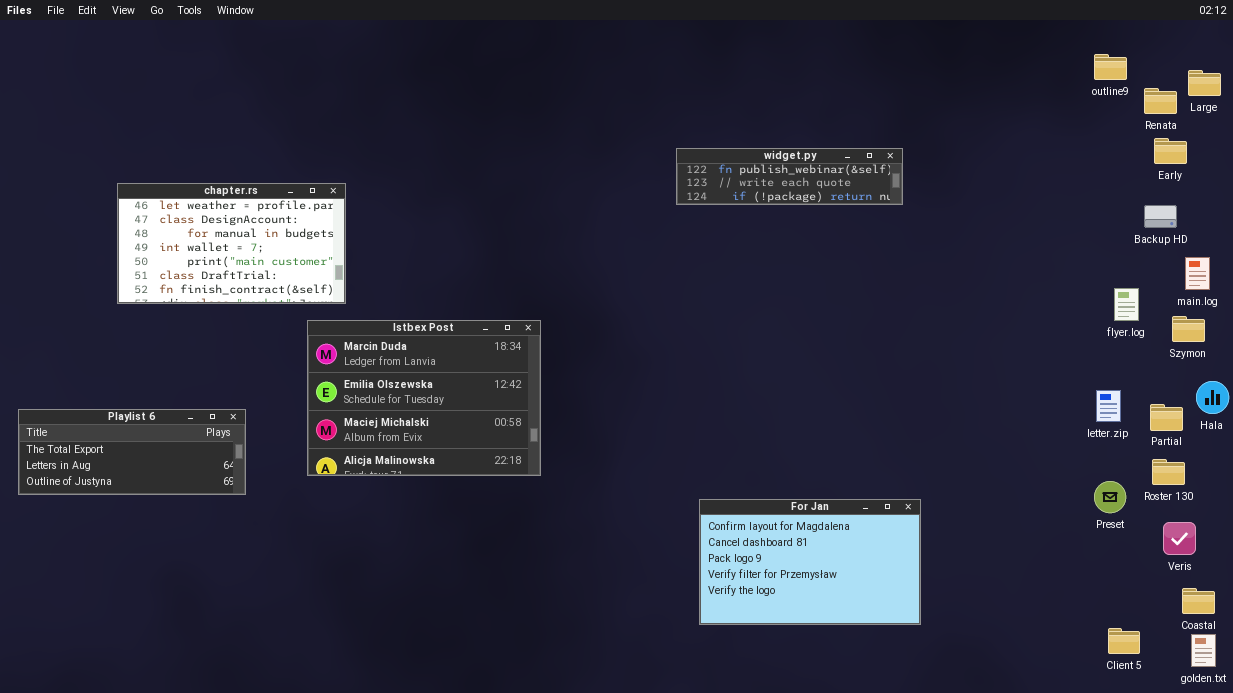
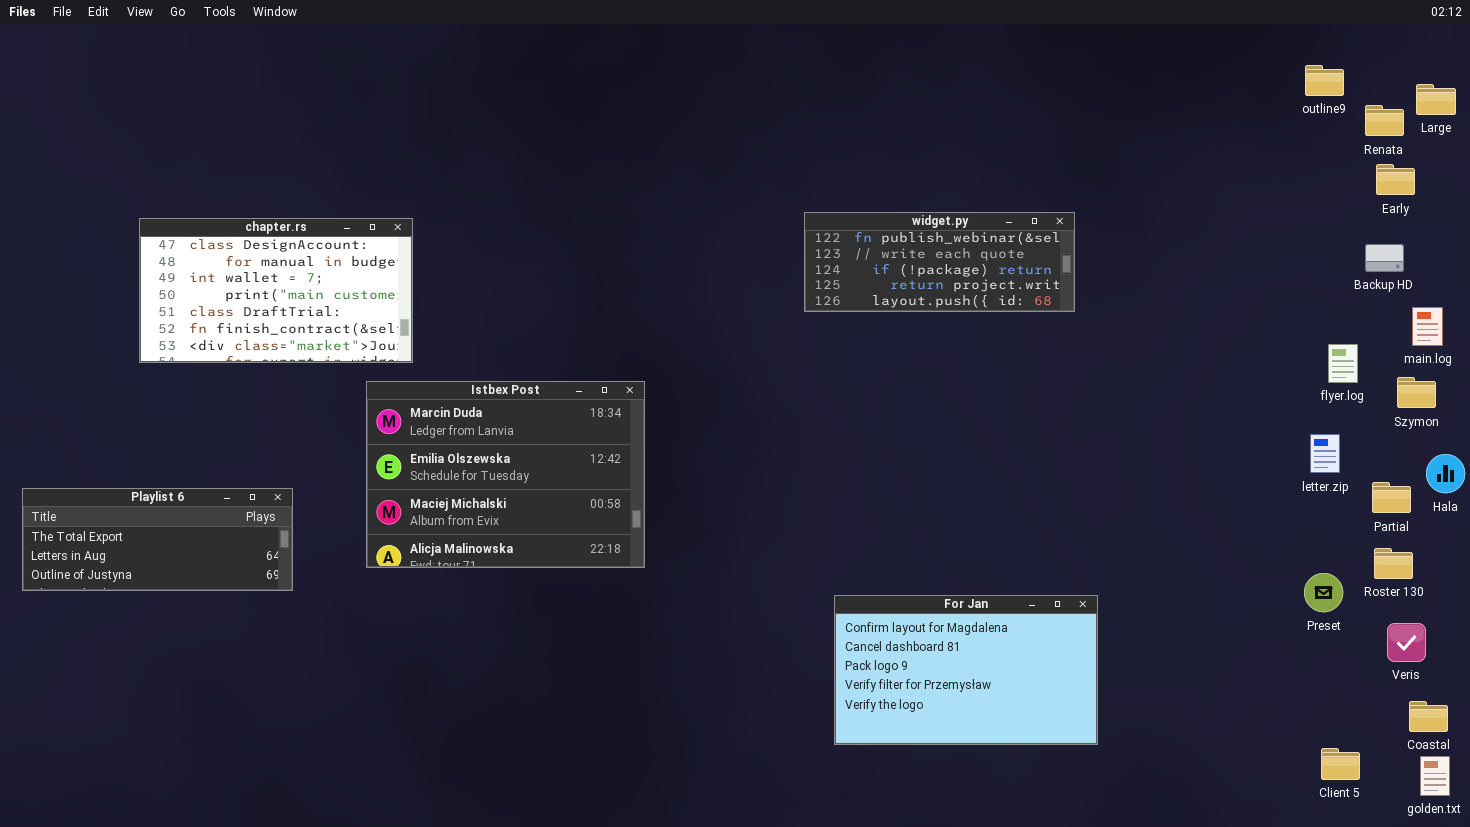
widget.py: [676,148,903,205] -> [804,212,1075,312], moved, resized
chapter.rs: [117,183,346,304] -> [139,218,413,363], scrolled down 1 row
letter.zip: [1096,390,1121,422] -> [1310,434,1340,473], moved

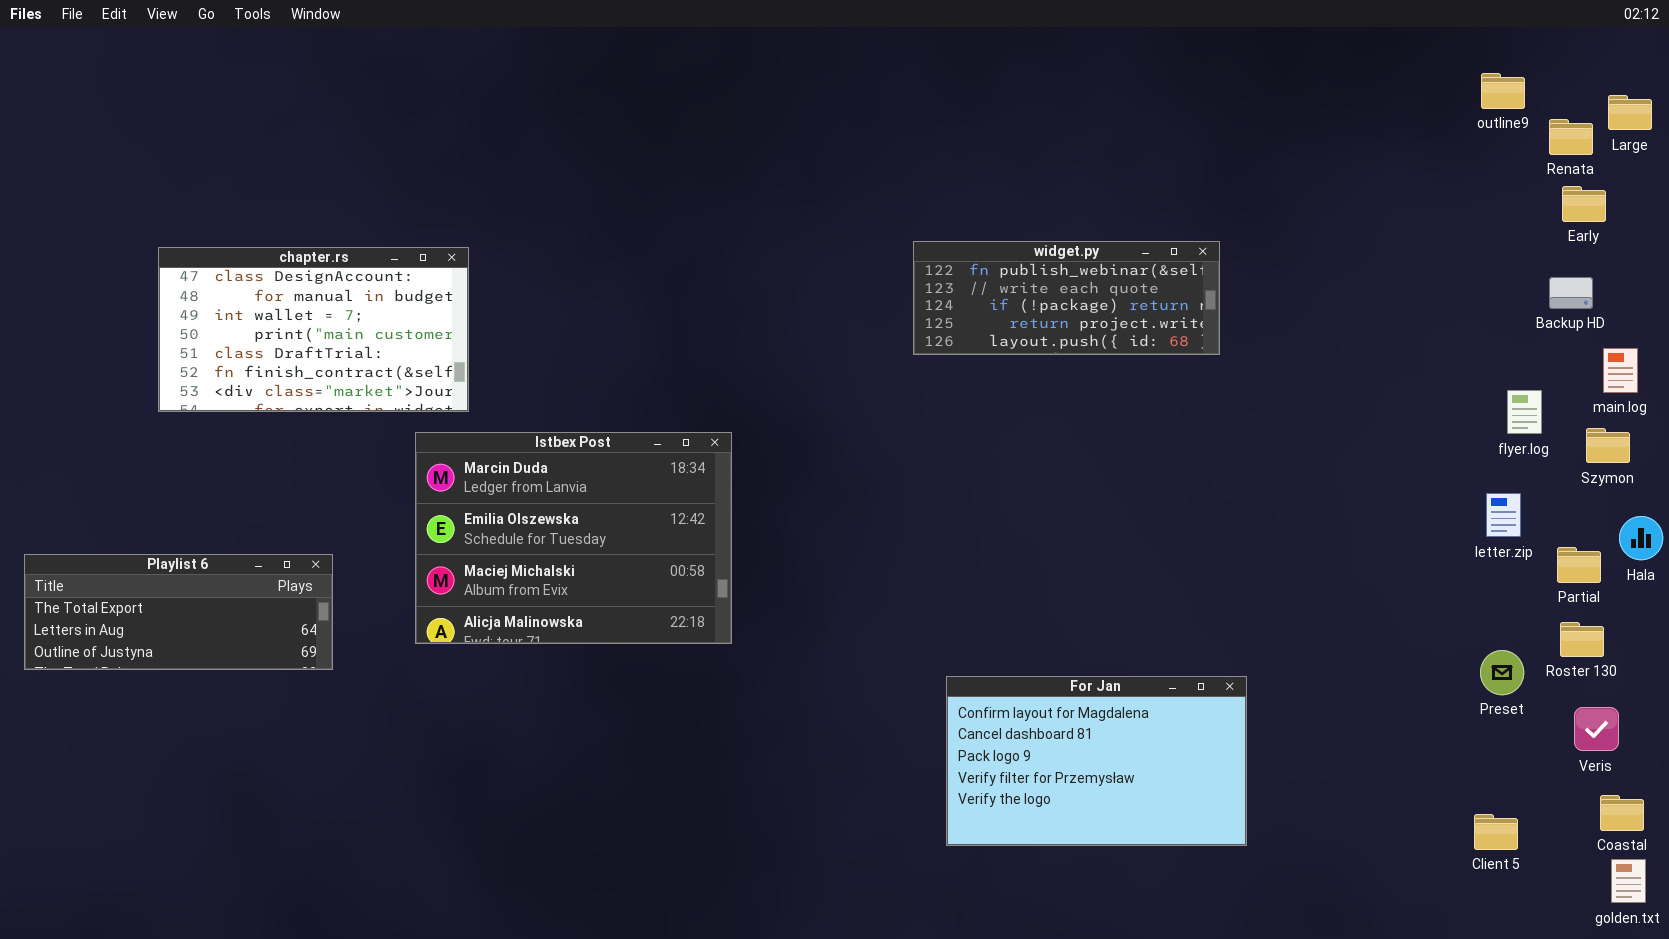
Client 5: [1321,748,1360,780] -> [1474,814,1518,850], moved

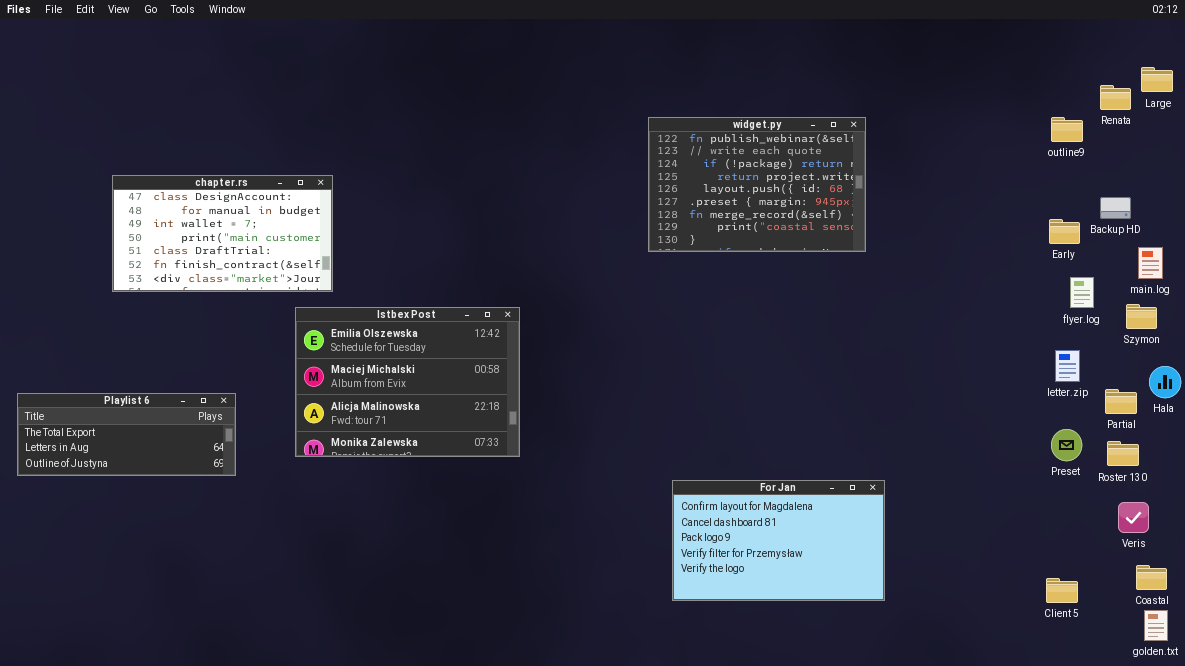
outline9: [1481,73,1525,109] -> [1051,117,1083,142], moved
Early: [1562,186,1606,222] -> [1049,219,1080,244], moved
widget.py: [913,241,1220,355] -> [648,117,866,252], resized
Istbex Post: [415,432,732,644] -> [295,307,520,457], scrolled down 1 row
Preset: [1480,650,1524,695] -> [1051,429,1082,461], moved

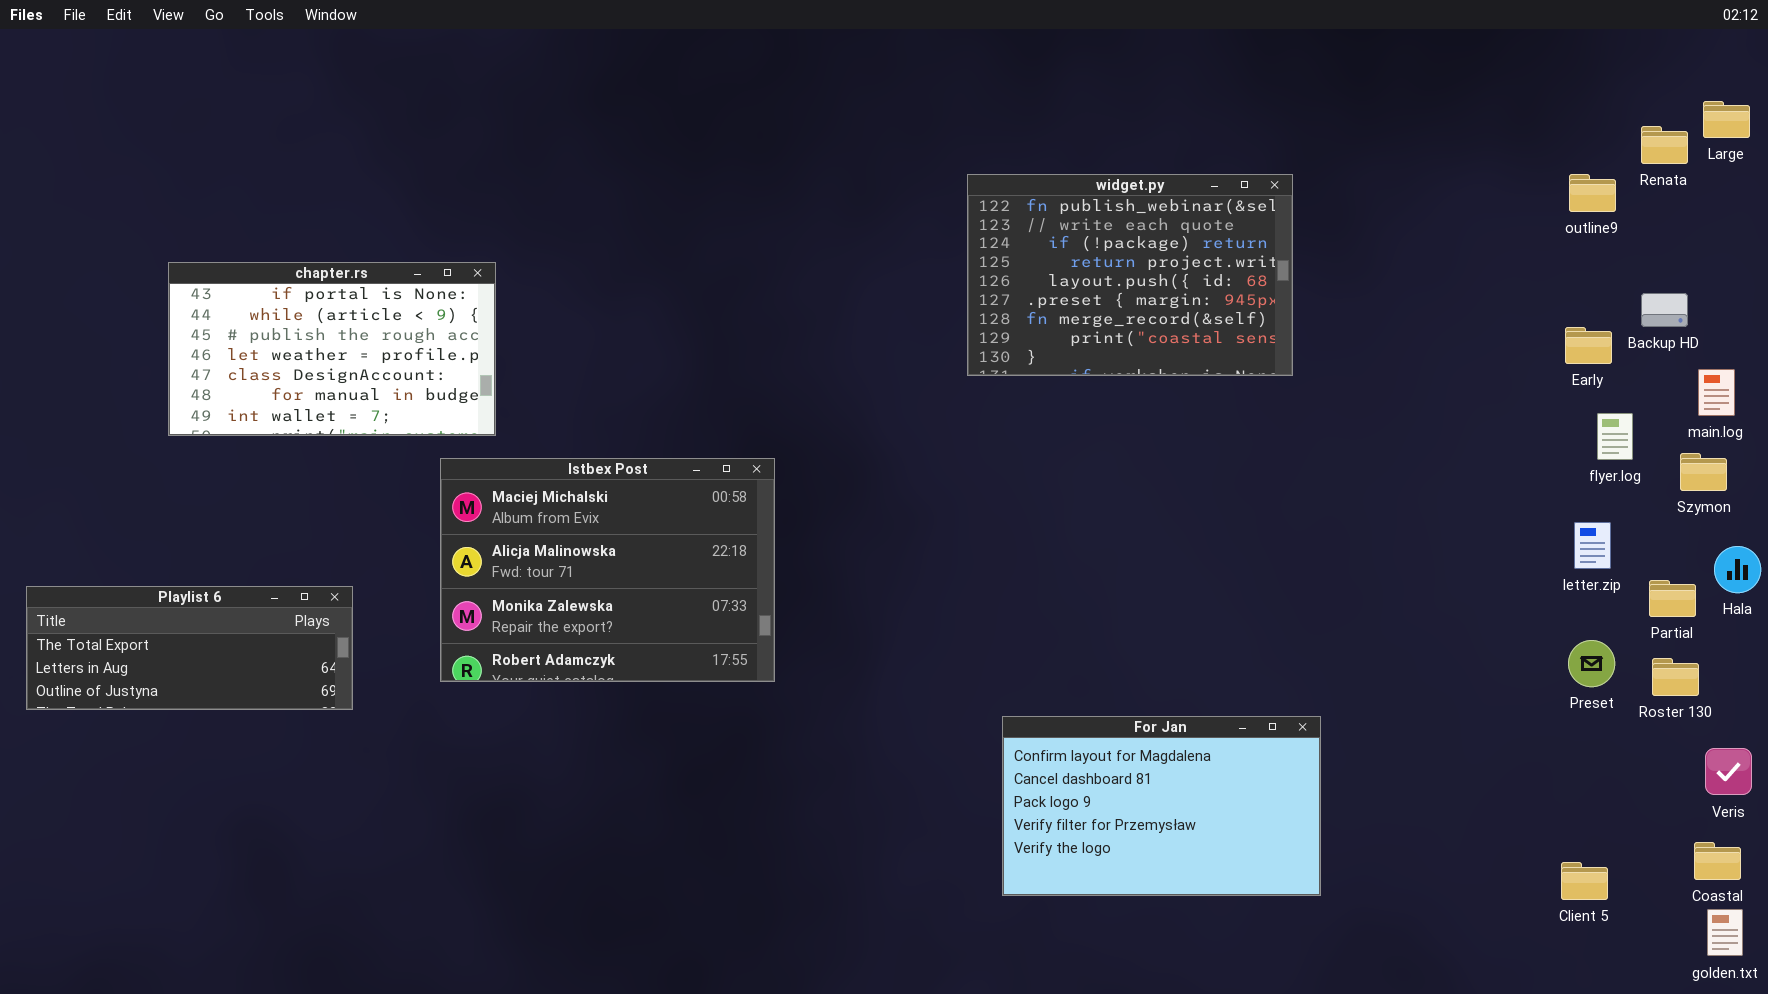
chapter.rs: [112,175,333,292] -> [168,262,496,436], scrolled up 4 rows
Istbex Post: [295,307,520,457] -> [440,458,775,682], scrolled down 1 row
Veris: [1118,502,1149,533] -> [1705,748,1752,795], moved

